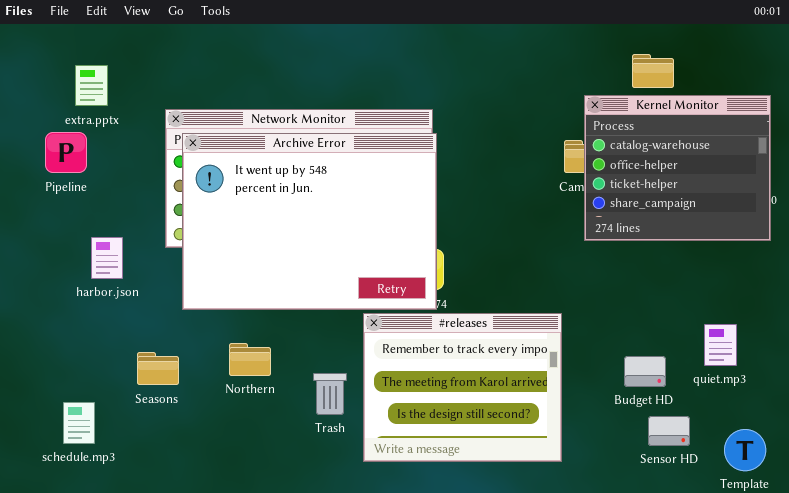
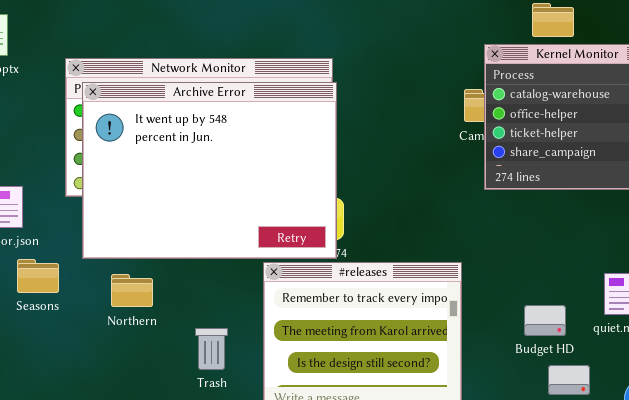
Northern: [229,343,271,376] -> [111,274,153,307], moved
Seasons: [137,352,179,385] -> [17,259,59,293], moved
Trash: [313,373,347,415] -> [195,328,228,370], moved

